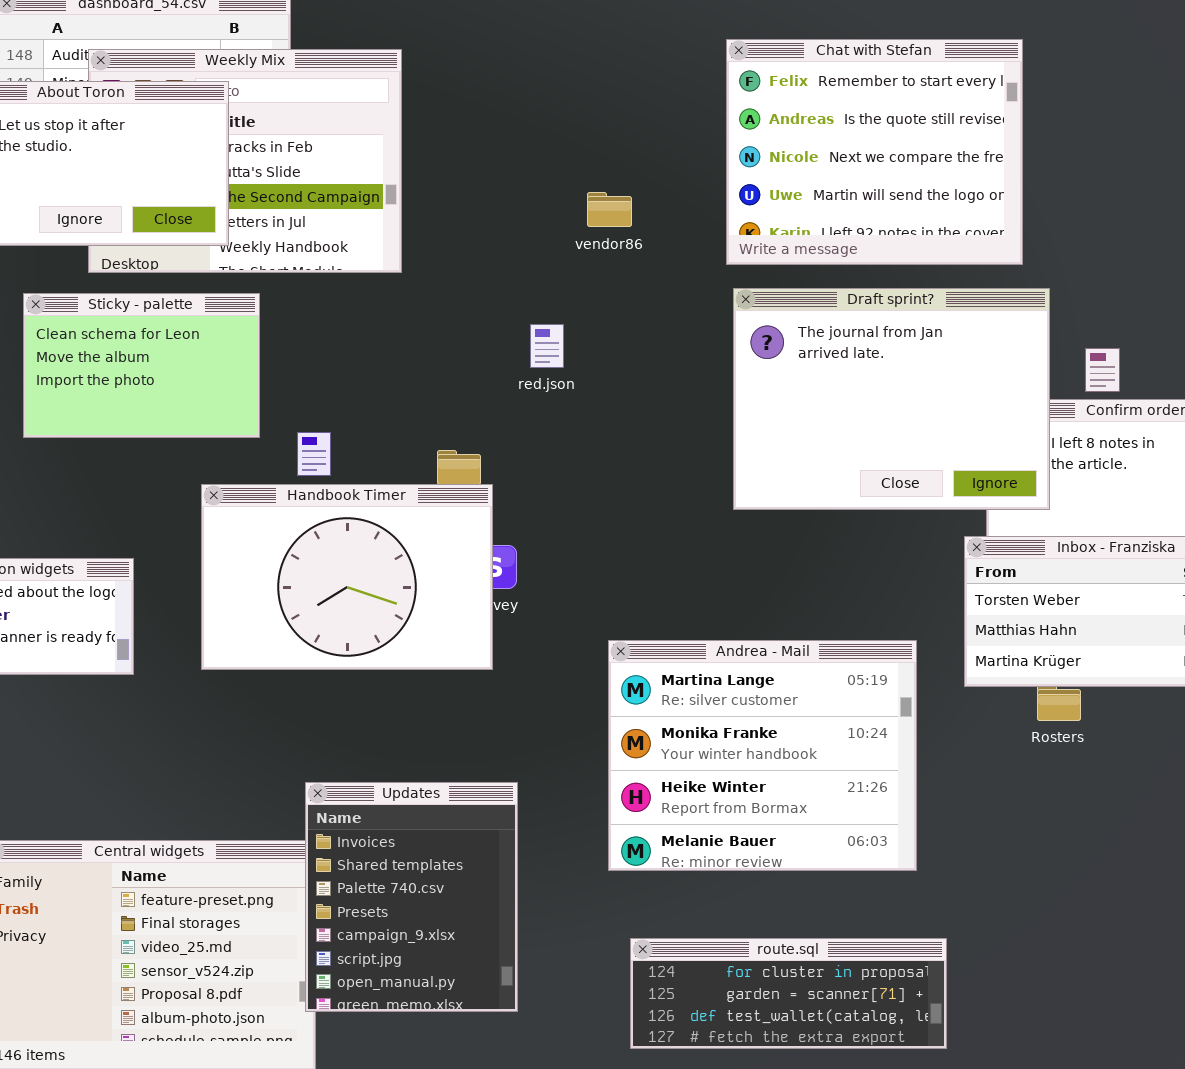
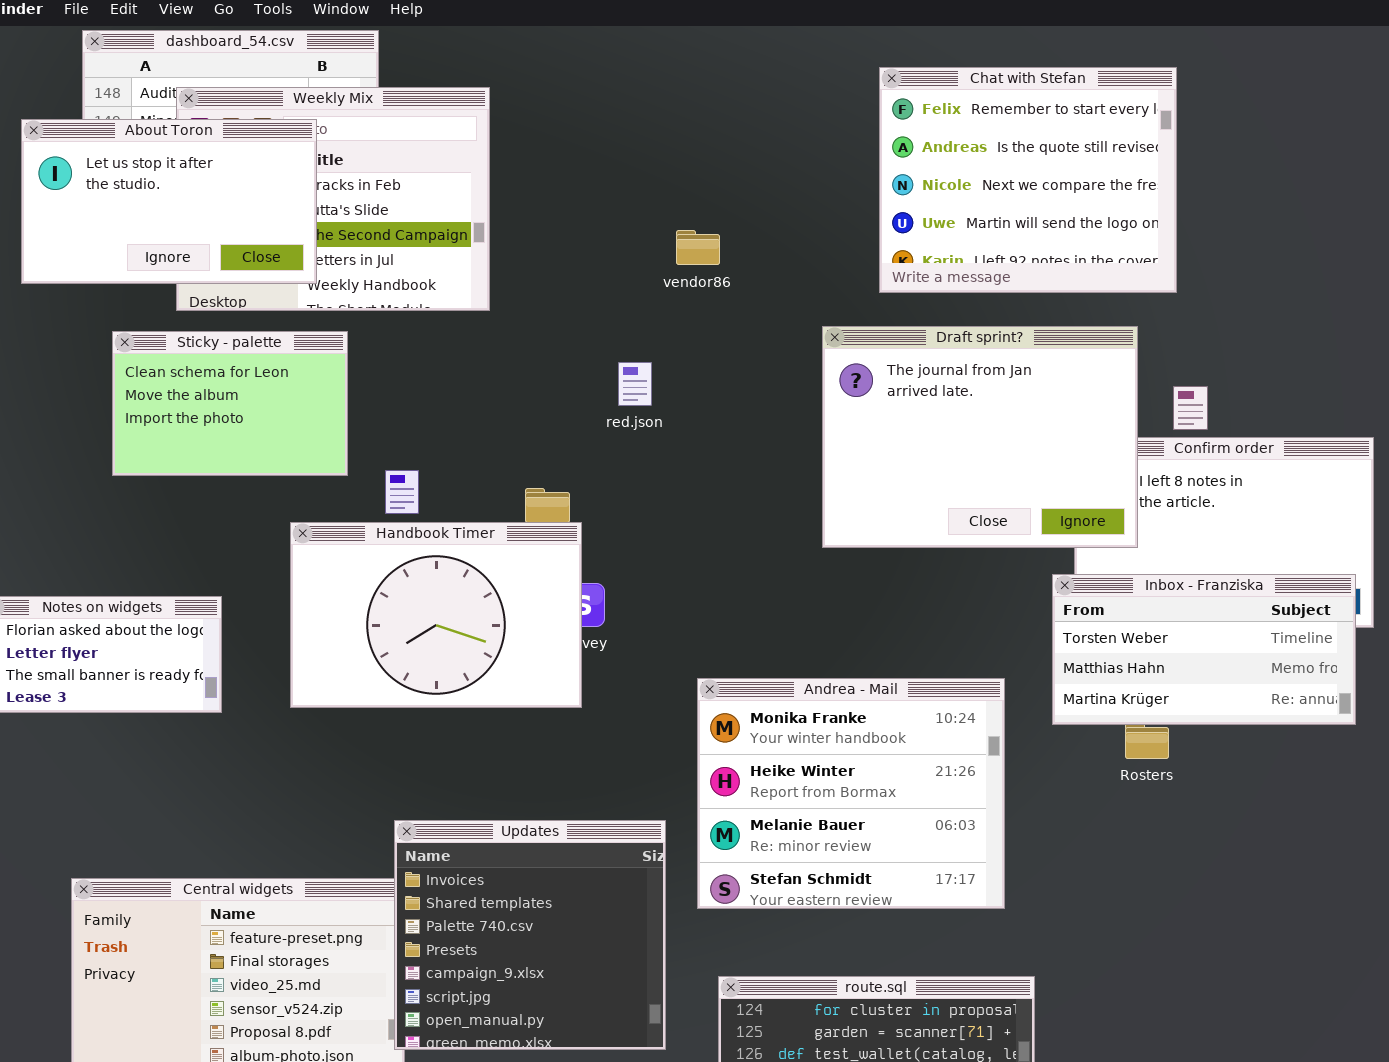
Chat with Stefan: [726,39,1023,265] -> [879,67,1177,293], moved
Andrea - Mail: [608,640,917,871] -> [697,678,1005,909], scrolled down 1 row
Updates: [305,782,518,1012] -> [394,820,666,1050], resized

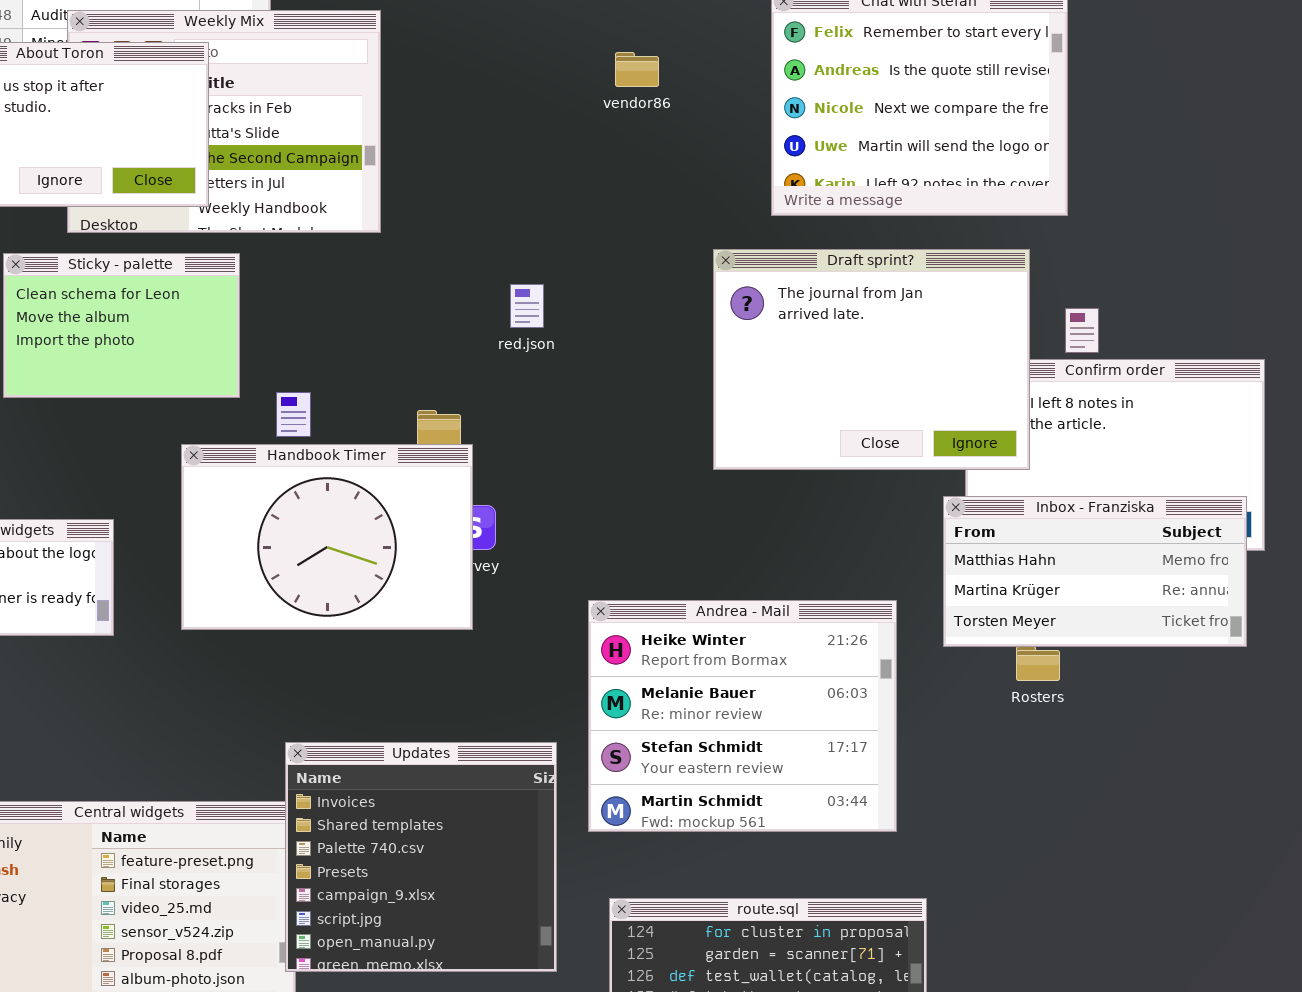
vendor86: [676,230,720,265] -> [615,52,659,87], moved
Inbox - Franziska: [1052,574,1356,725] -> [943,496,1247,647], scrolled down 1 row
Andrea - Mail: [697,678,1005,909] -> [588,600,897,832], scrolled down 1 row

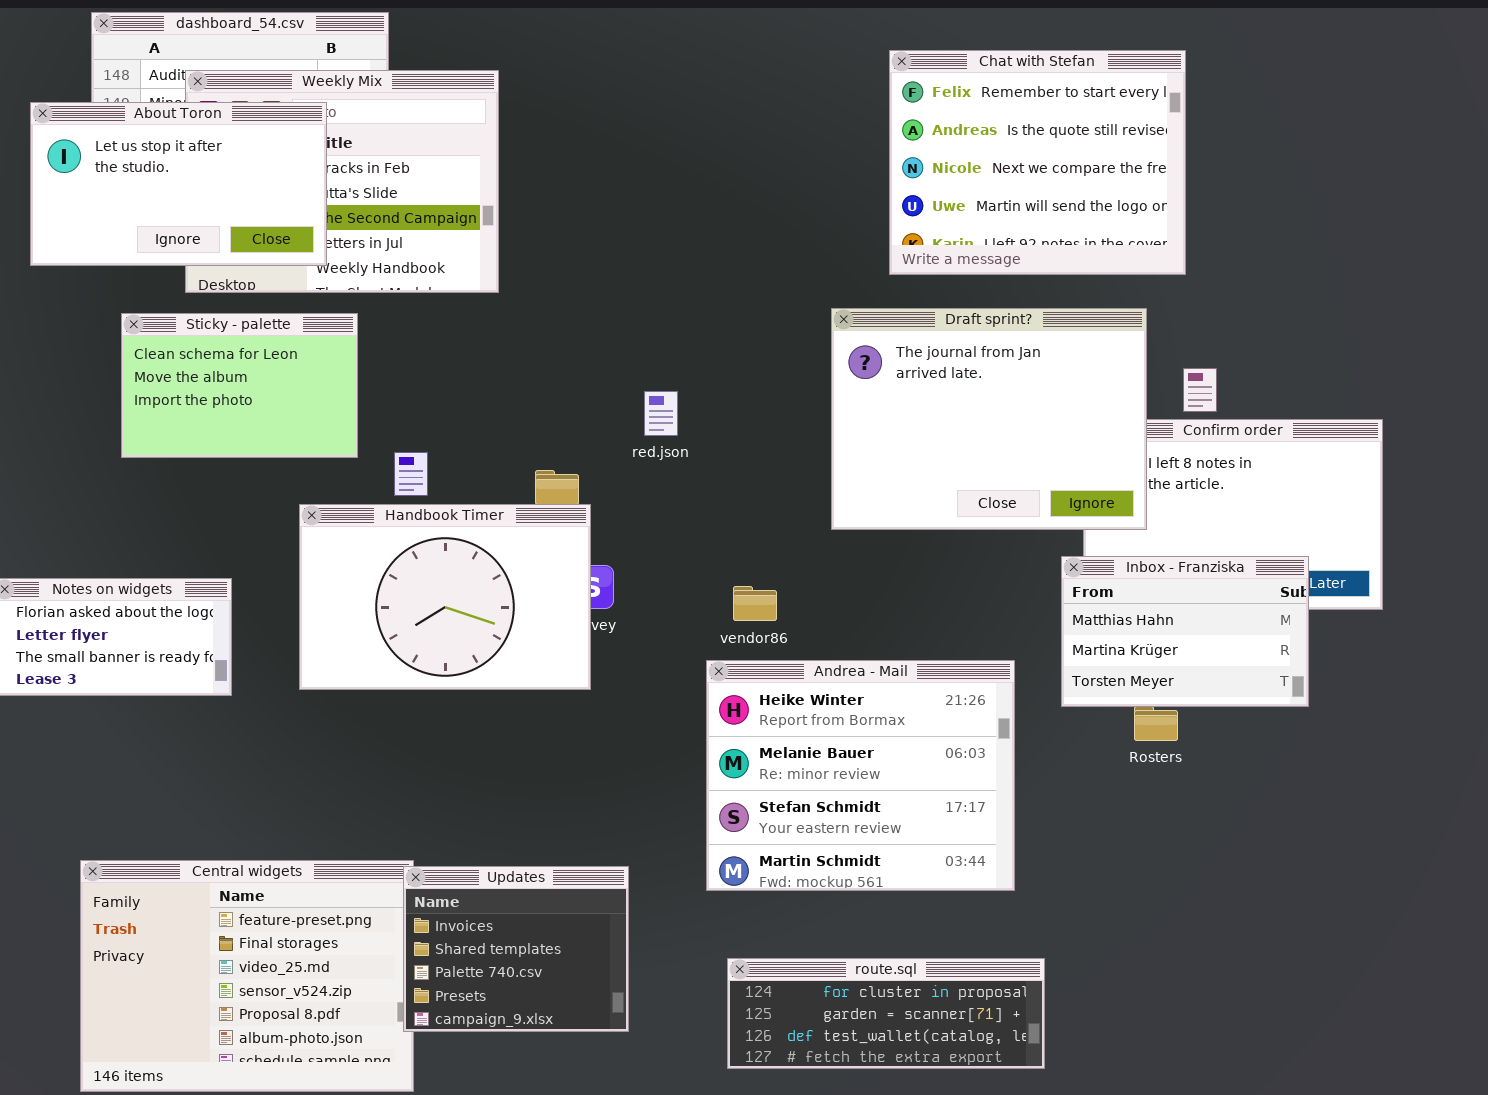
vendor86: [615,52,659,87] -> [733,586,777,621], moved
red.json: [510,284,544,328] -> [644,391,678,436], moved
Inbox - Franziska: [943,496,1247,647] -> [1061,556,1309,707], resized
Updates: [285,742,557,972] -> [403,866,629,1032], resized

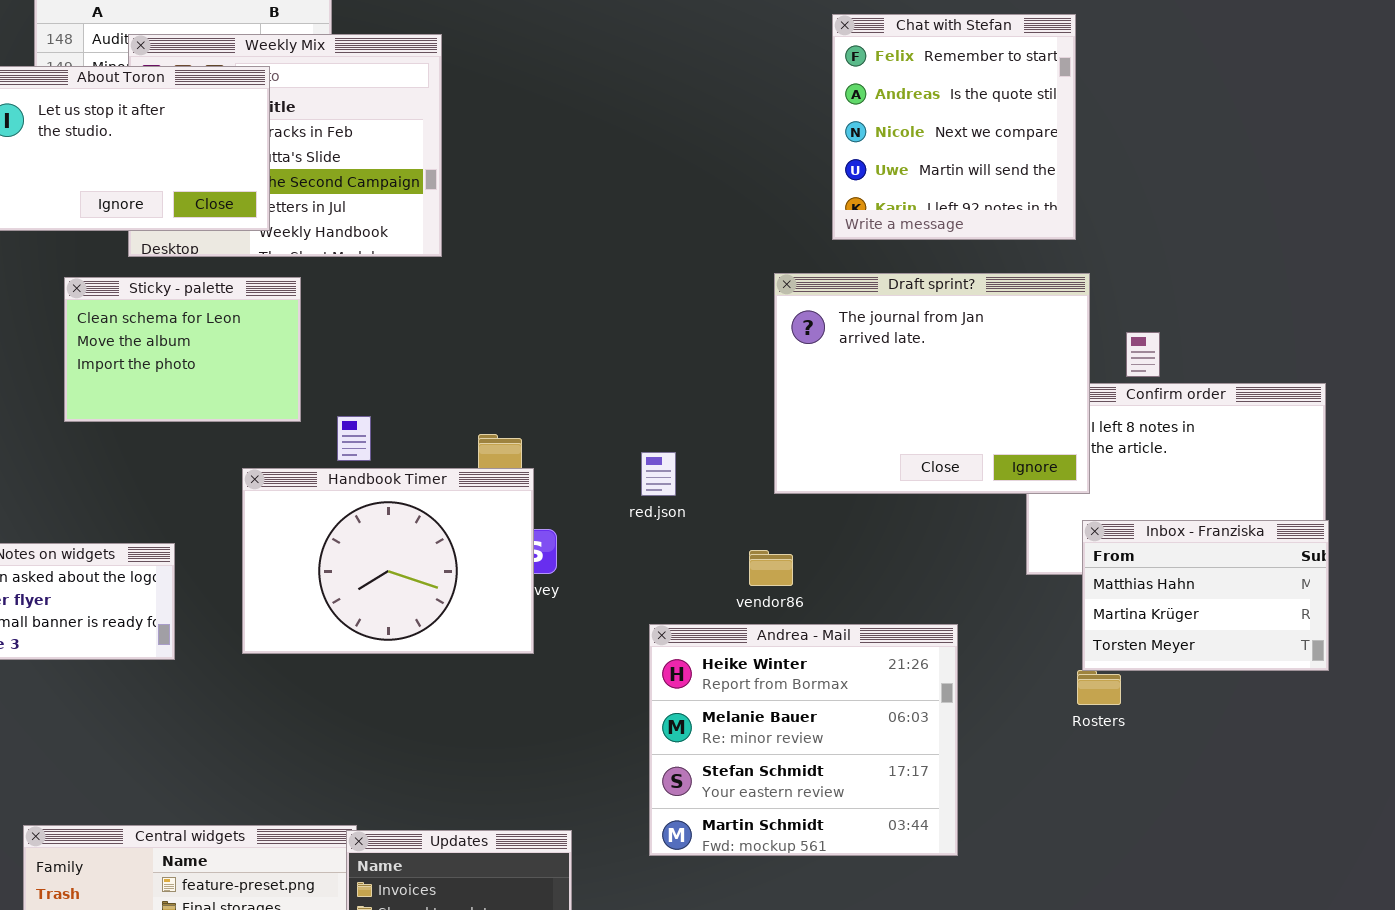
Chat with Stefan: [889,50,1186,275] -> [832,14,1076,240], resized
red.json: [644,391,678,436] -> [641,452,676,496], moved
Inbox - Franziska: [1061,556,1309,707] -> [1082,520,1329,671], moved
vendor86: [733,586,777,621] -> [749,550,793,586], moved

